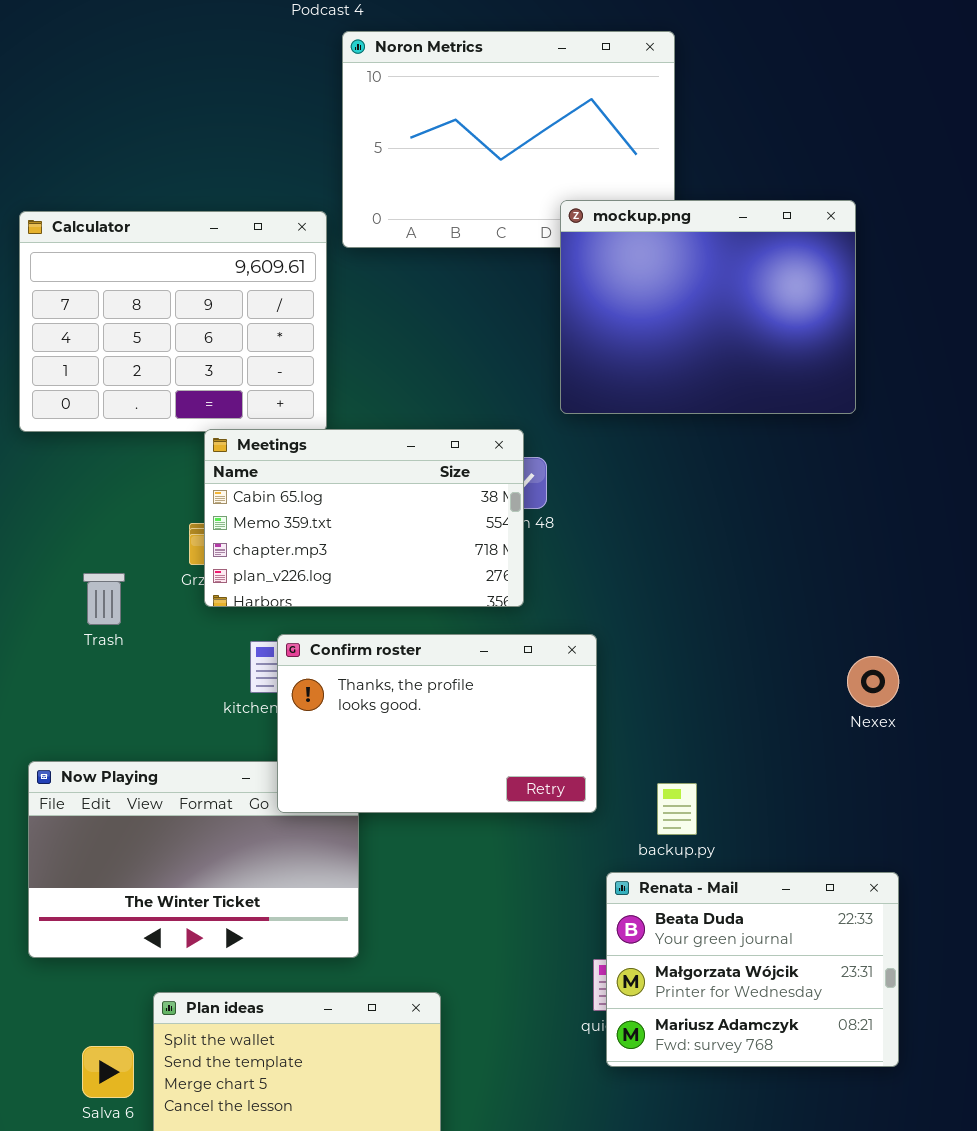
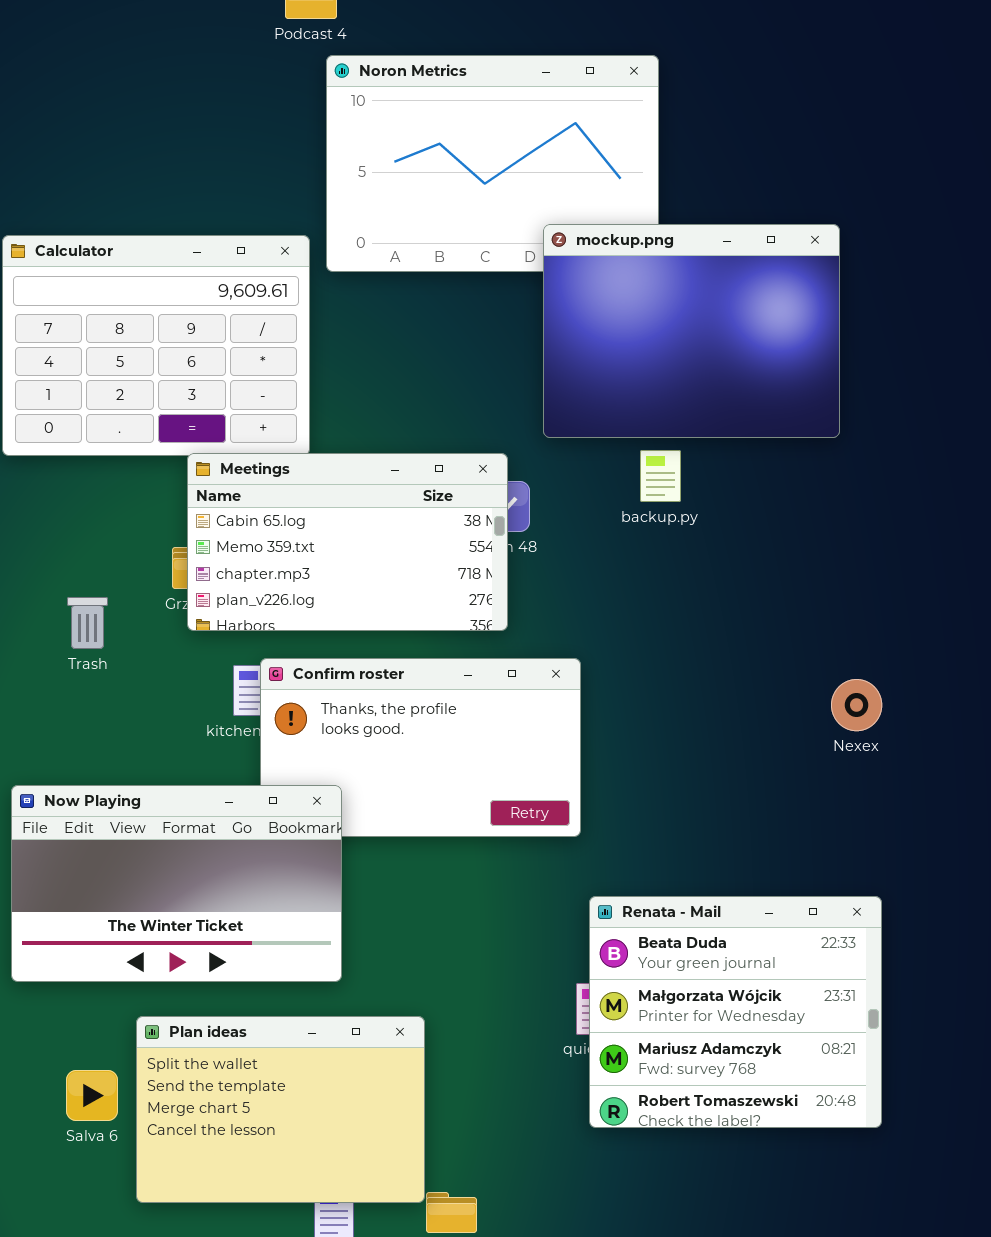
Now Playing: [28,761,359,958] -> [11,785,342,982], raised
backup.py: [657,783,697,835] -> [640,450,681,502], moved
Renata - Mail: [606,872,899,1067] -> [589,896,882,1128], resized

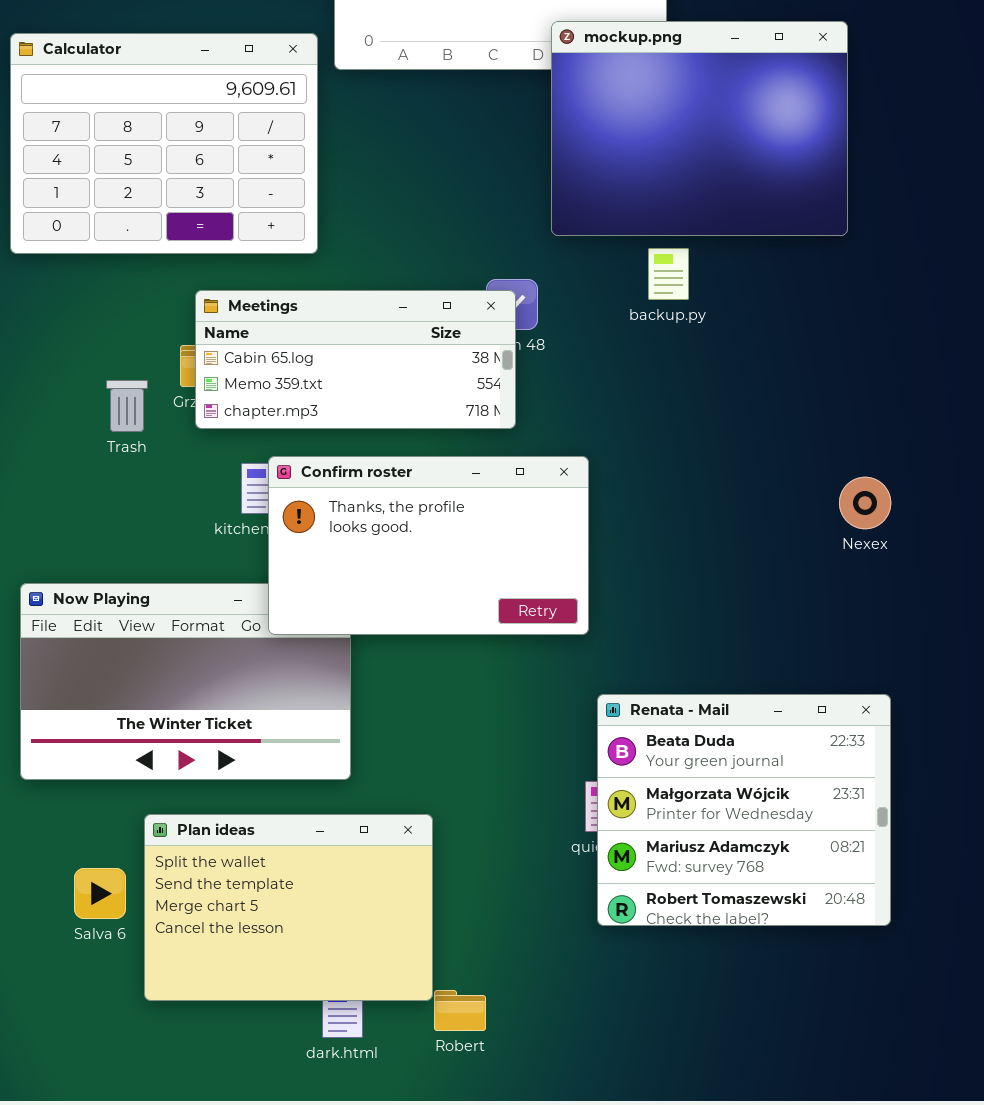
Meetings: [187,453,508,631] -> [195,290,516,429], resized
Trash: [67,597,108,649] -> [106,380,148,432], moved
Confirm roster: [260,658,581,837] -> [268,456,589,635], raised

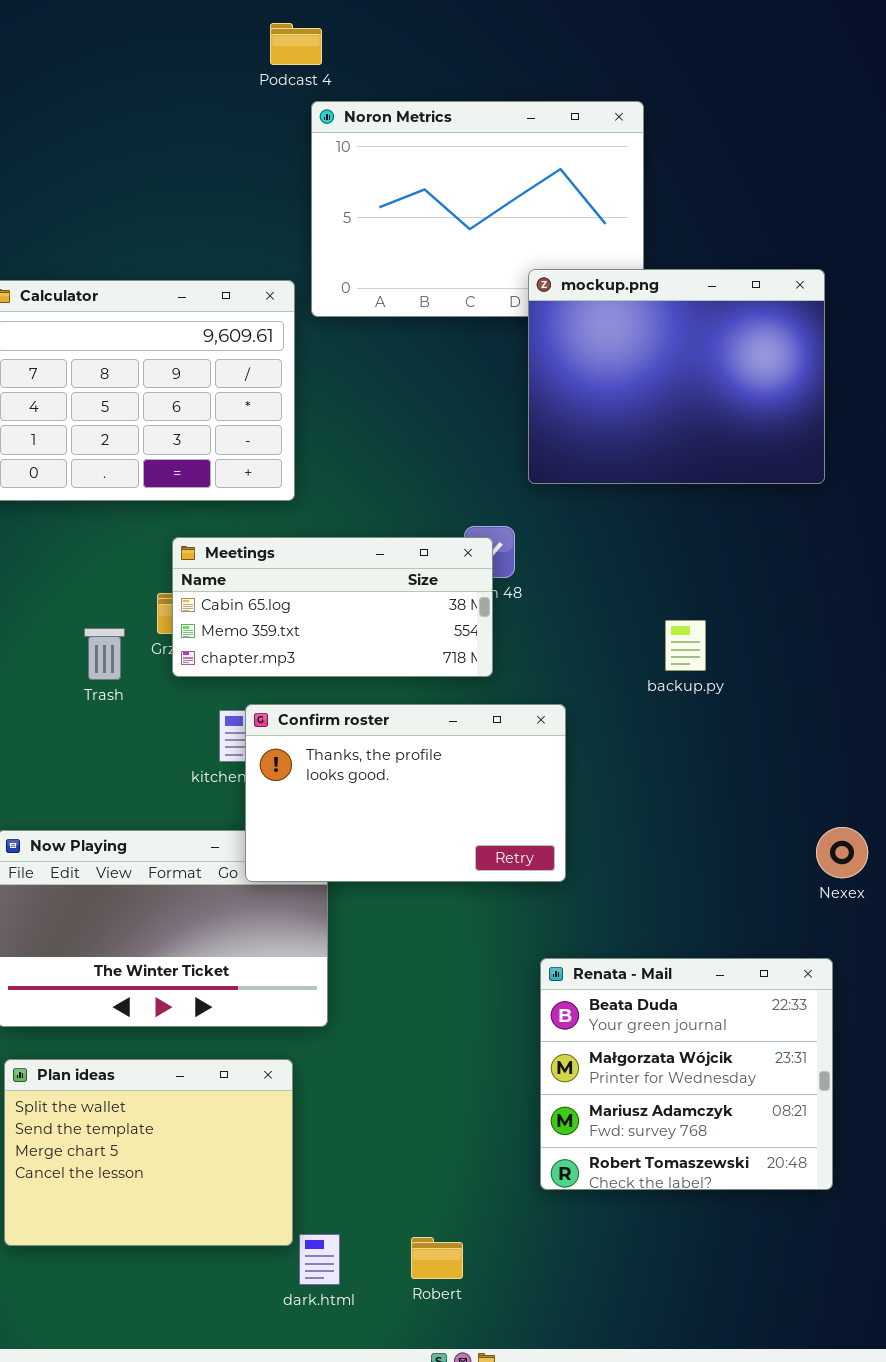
backup.py: [648,248,689,300] -> [665,620,706,671], moved
Nexex: [839,477,891,529] -> [816,827,868,878], moved
Renata - Mail: [597,694,891,926] -> [540,958,833,1190], moved
Plan ideas: [144,814,433,1001] -> [4,1059,293,1246], moved

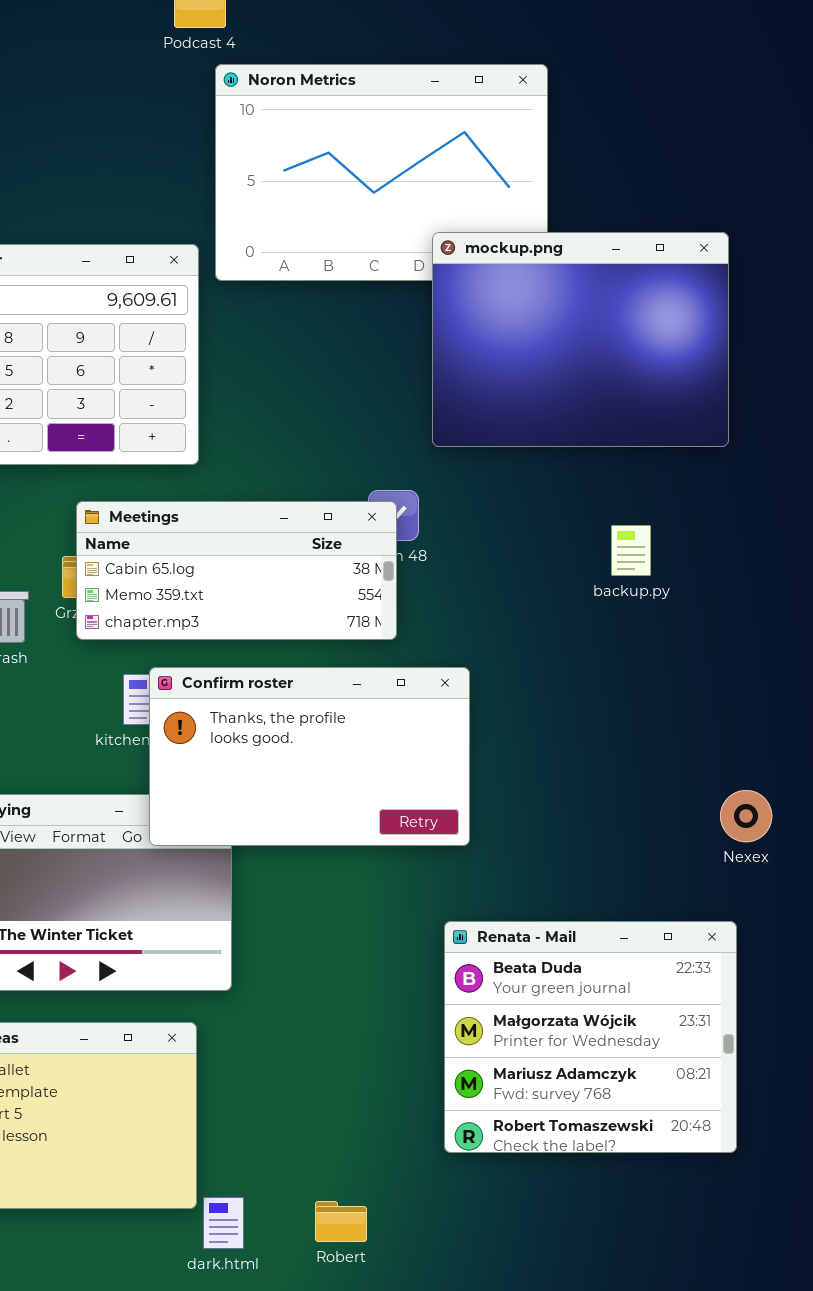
backup.py: [665,620,706,671] -> [611,525,651,576], moved

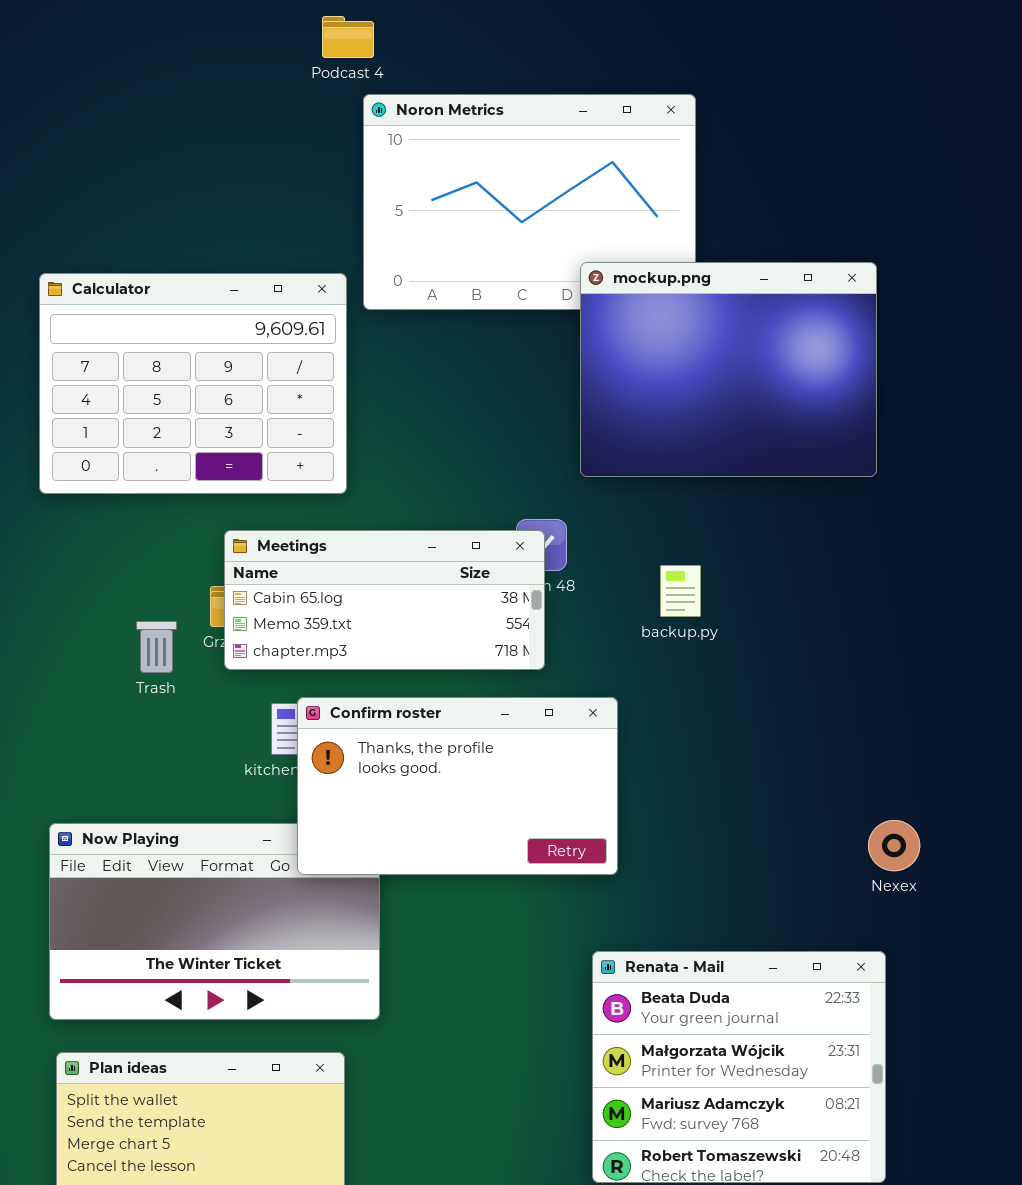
backup.py: [611,525,651,576] -> [660,565,701,617], moved

